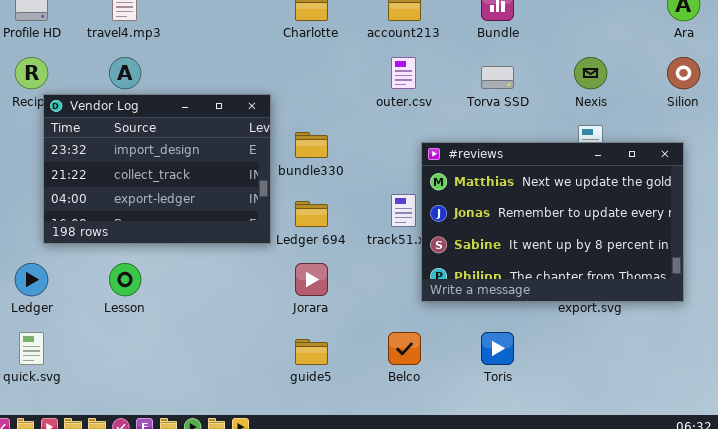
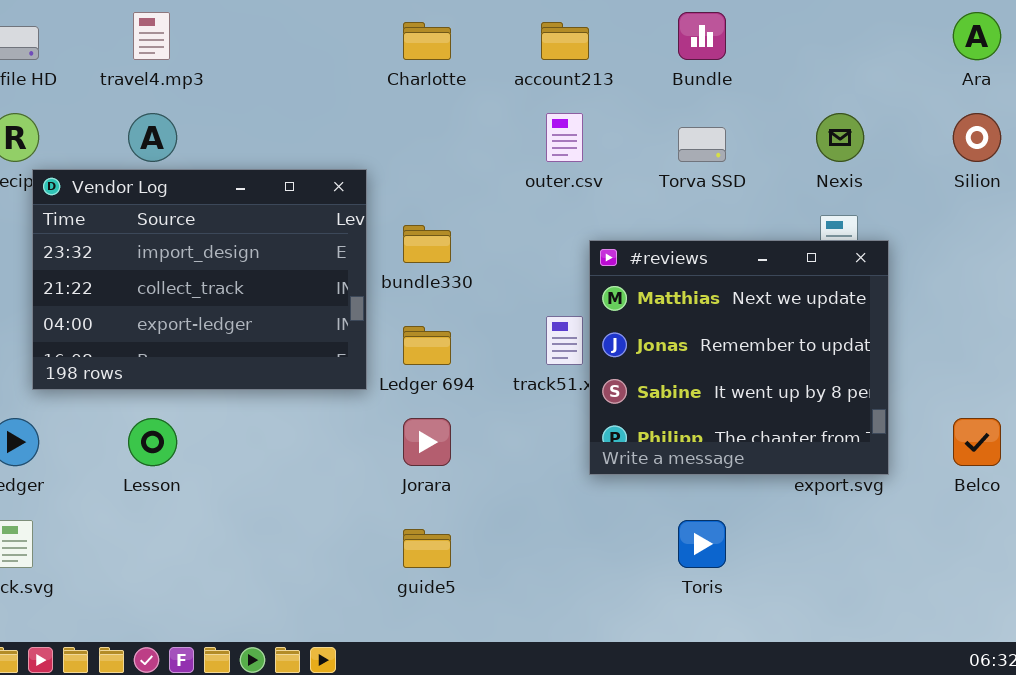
#reviews: [421,142,684,302] -> [589,240,889,475], resized
Belco: [388,332,421,365] -> [953,418,1001,466], moved

